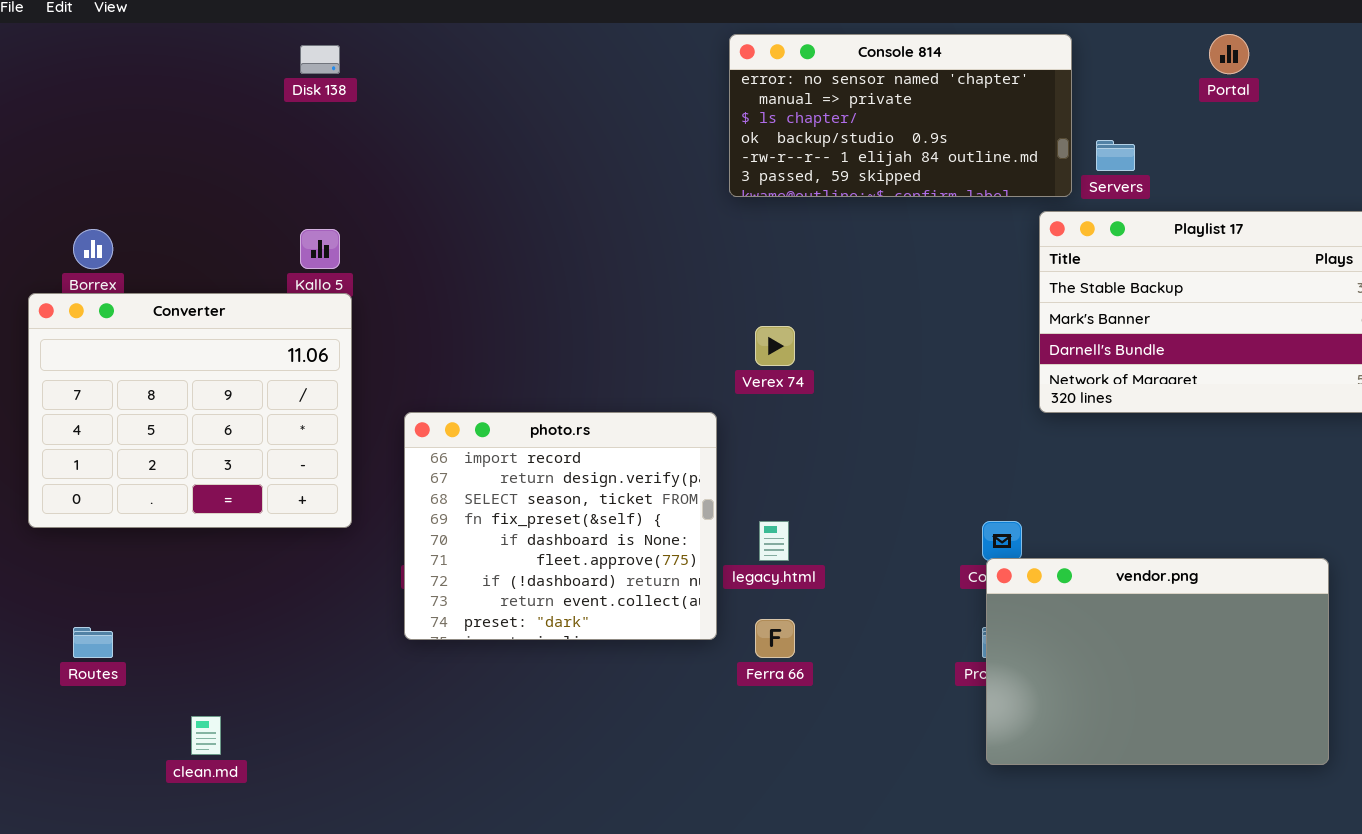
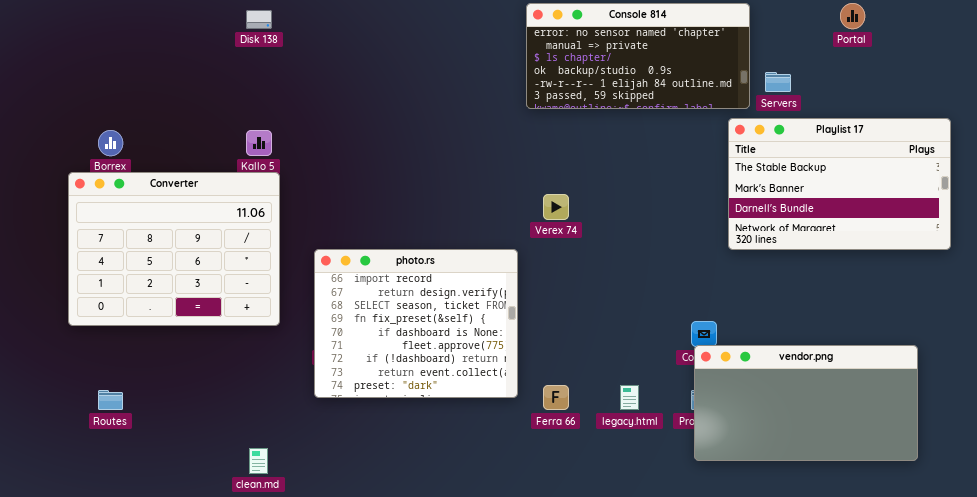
legacy.html: [759,521,789,561] -> [620,385,639,410], moved
vendor.png: [986,558,1329,765] -> [694,345,918,461], resized
clean.md: [191,716,221,755] -> [249,448,268,474], moved

